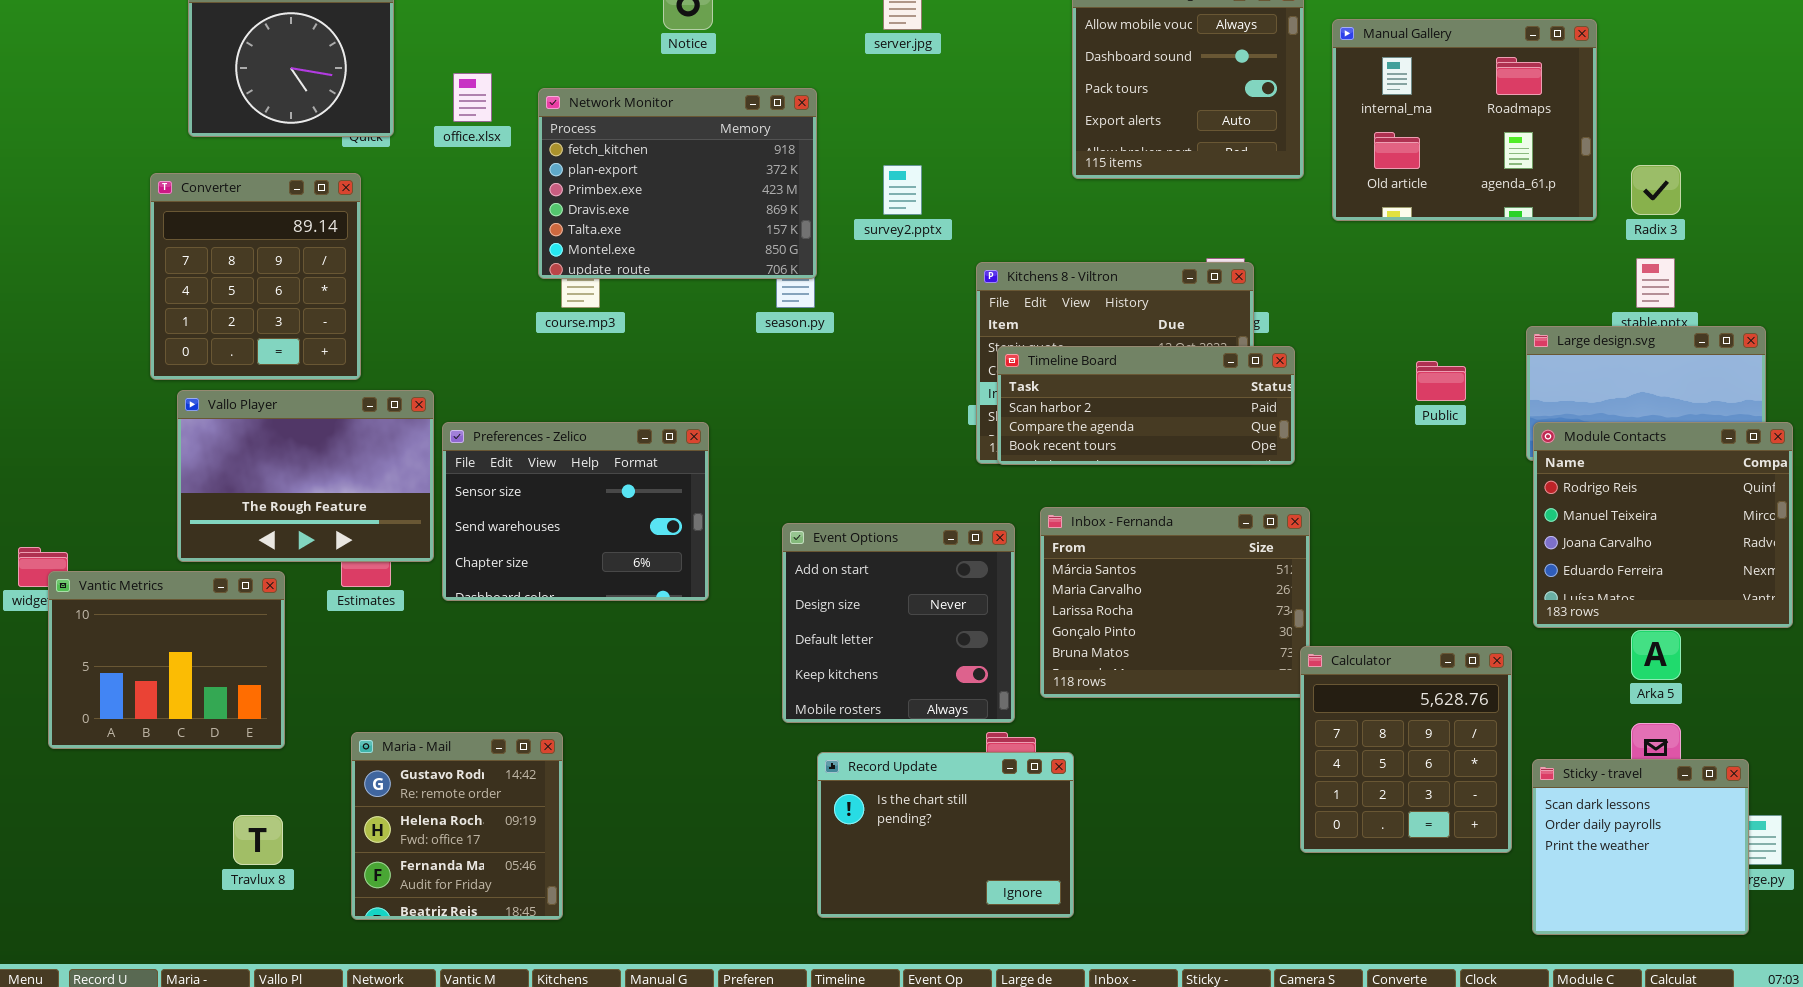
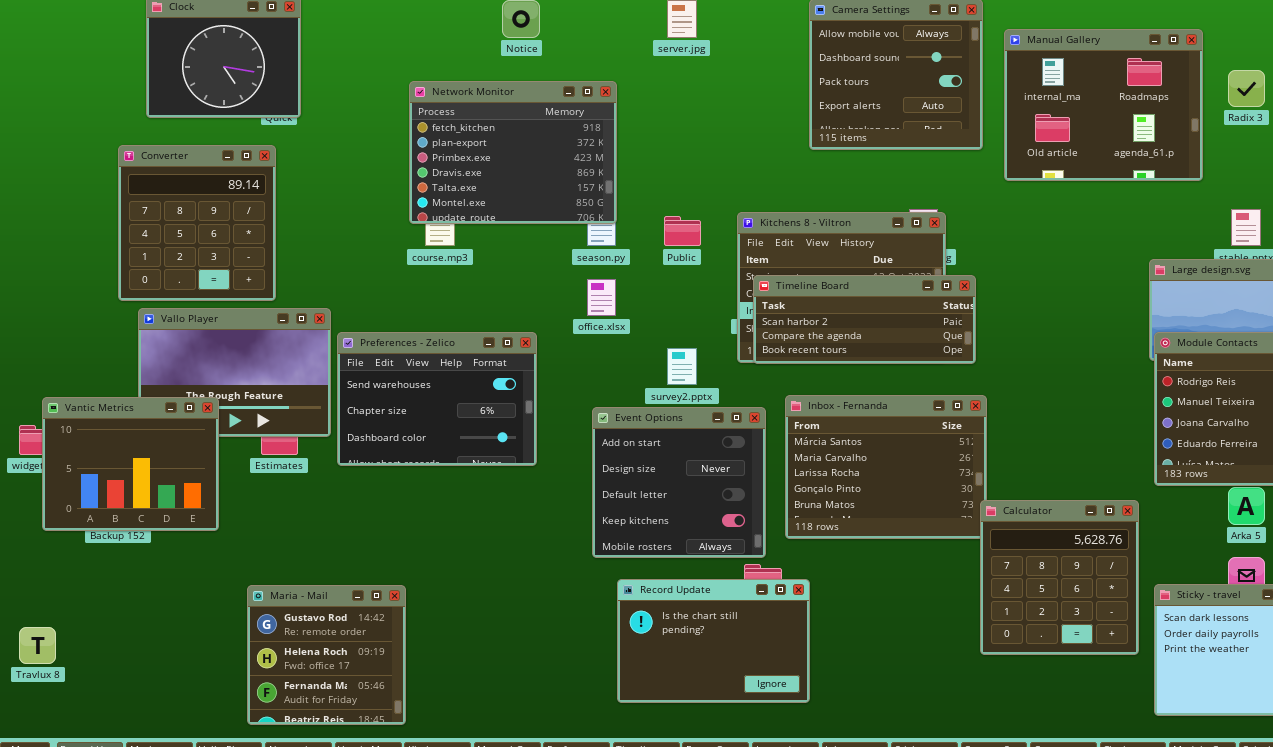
office.xlsx: [453,73,492,122] -> [587,279,616,316], moved
survey2.pptx: [883,165,922,215] -> [667,348,697,385], moved
Radix 3: [1631,165,1681,215] -> [1228,70,1265,107], moved
Public: [1416,361,1466,401] -> [664,216,701,246], moved
Preferences - Zelico: [442,422,709,601] -> [337,332,537,466], scrolled down 1 row
Vantic Metrics: [48,571,285,749] -> [42,397,219,531], moved
Maria - Mail: [351,732,563,920] -> [247,585,406,725], moved
Travlux 8: [233,815,283,865] -> [19,627,56,664], moved

